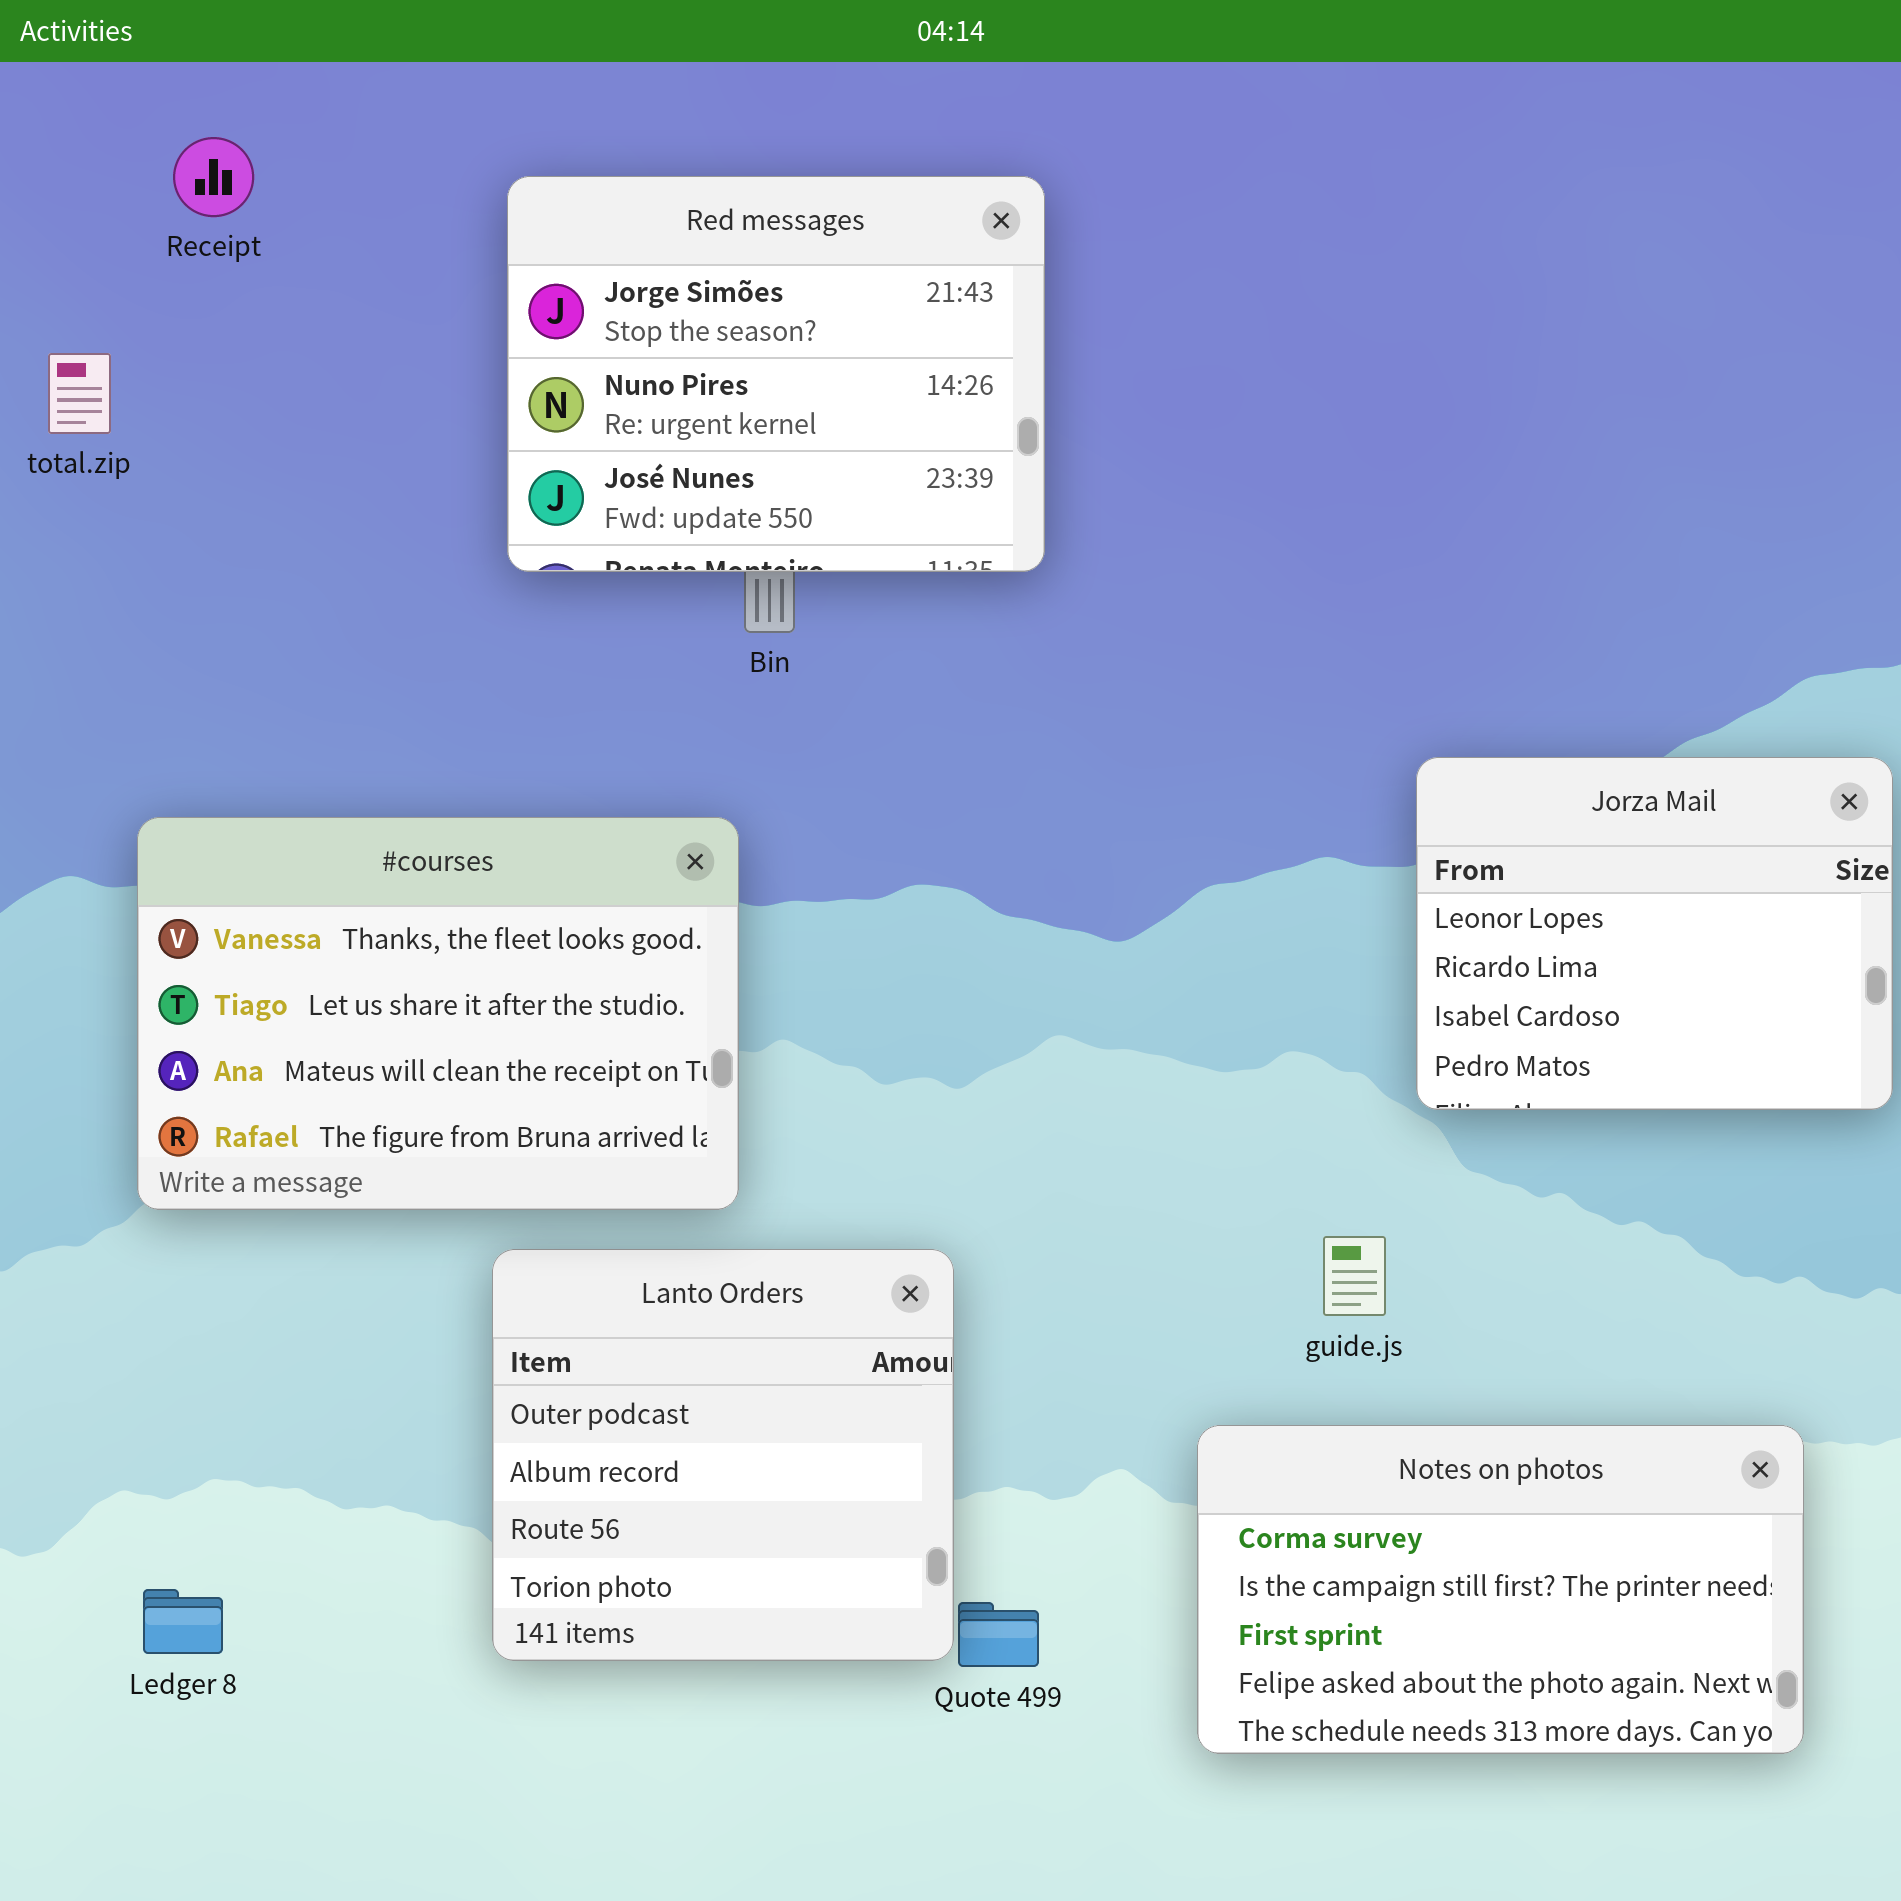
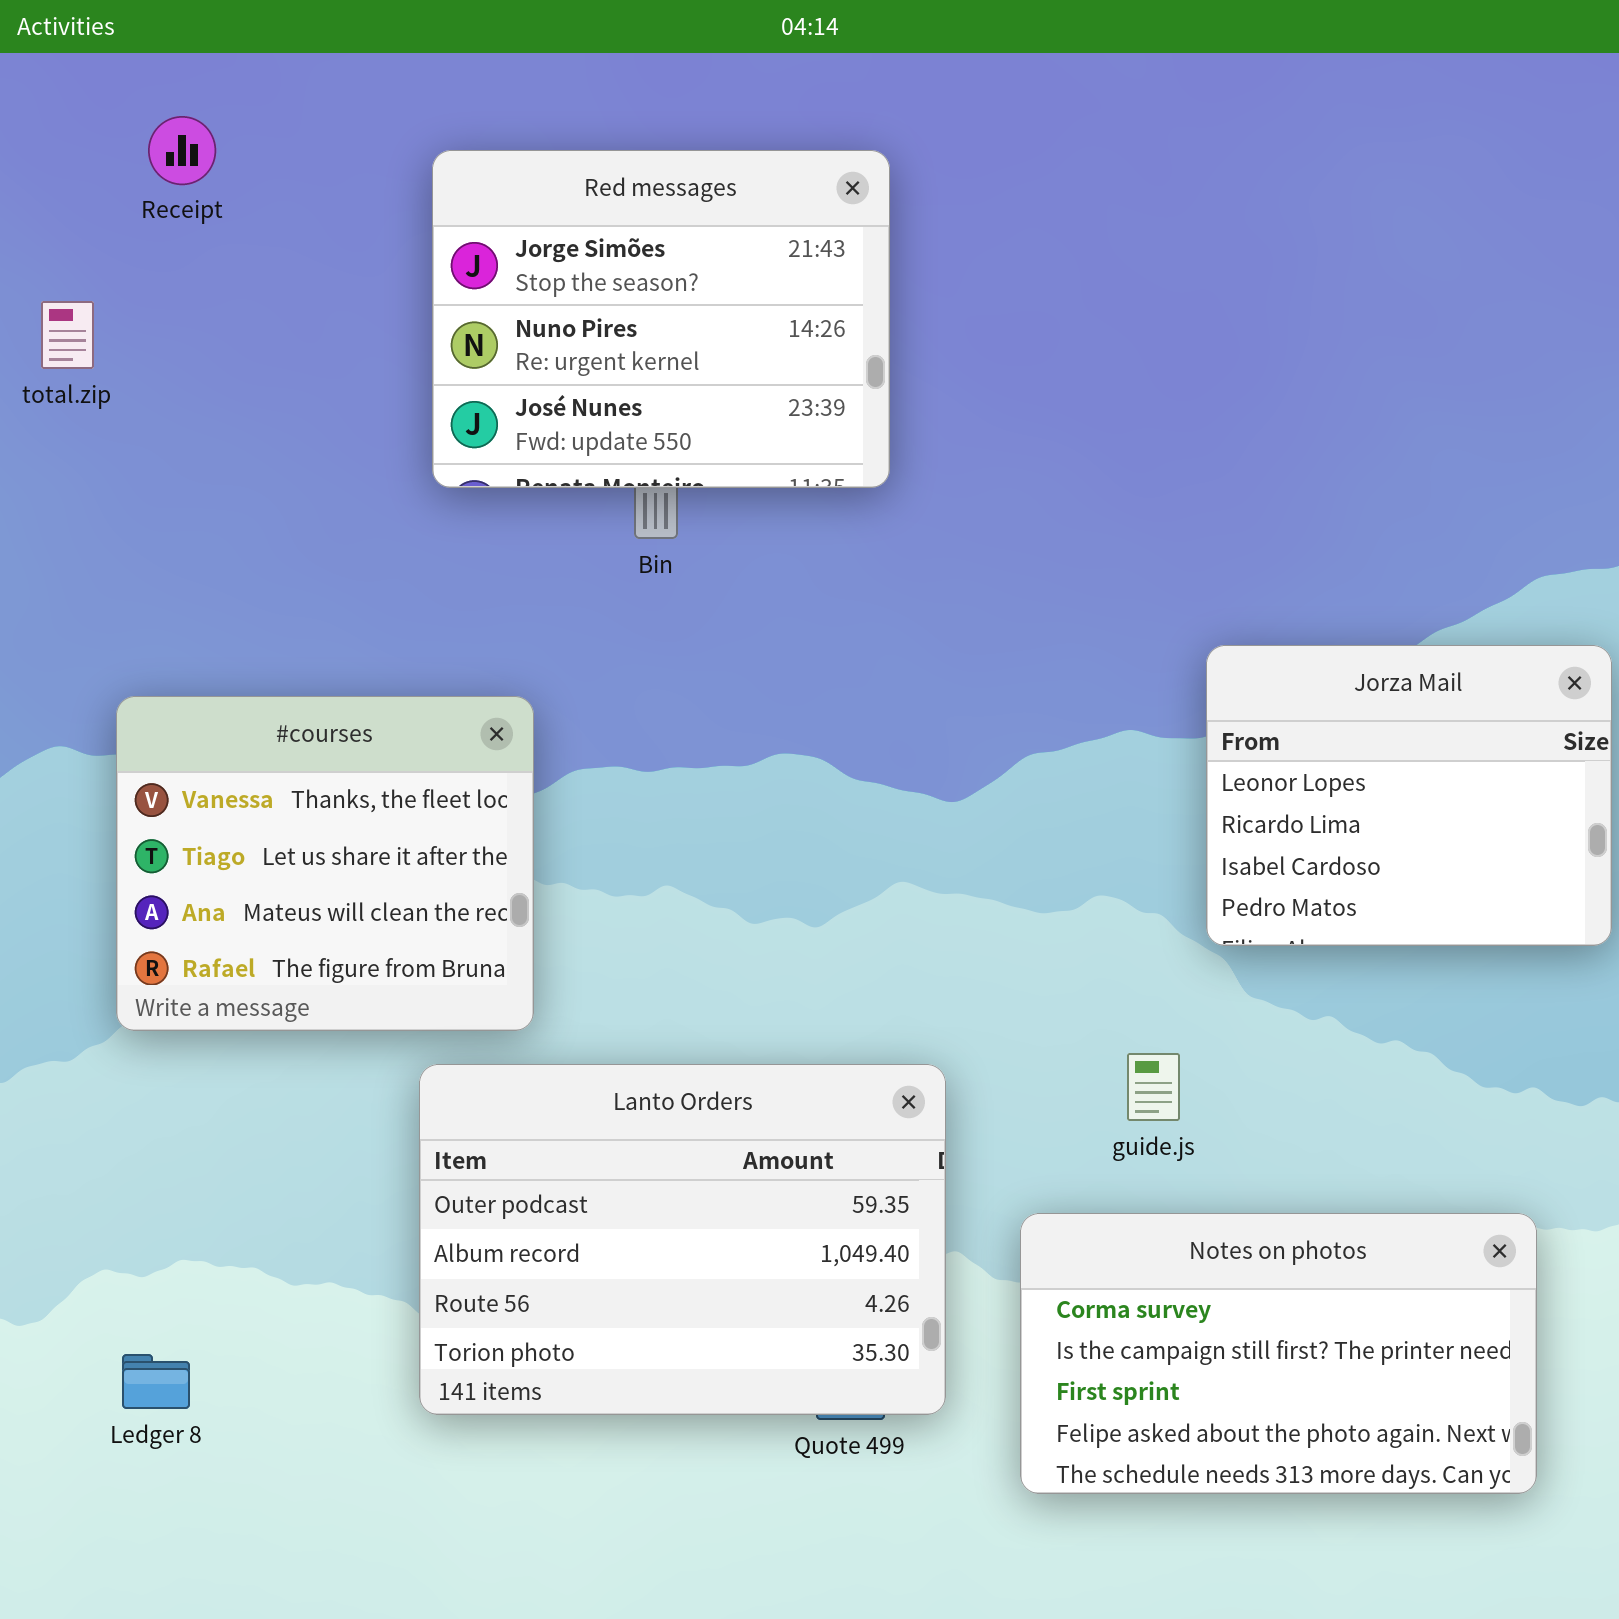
#courses: [137,817,739,1210] -> [116,696,534,1031], resized
Lanto Orders: [492,1249,954,1661] -> [419,1064,946,1415], resized

